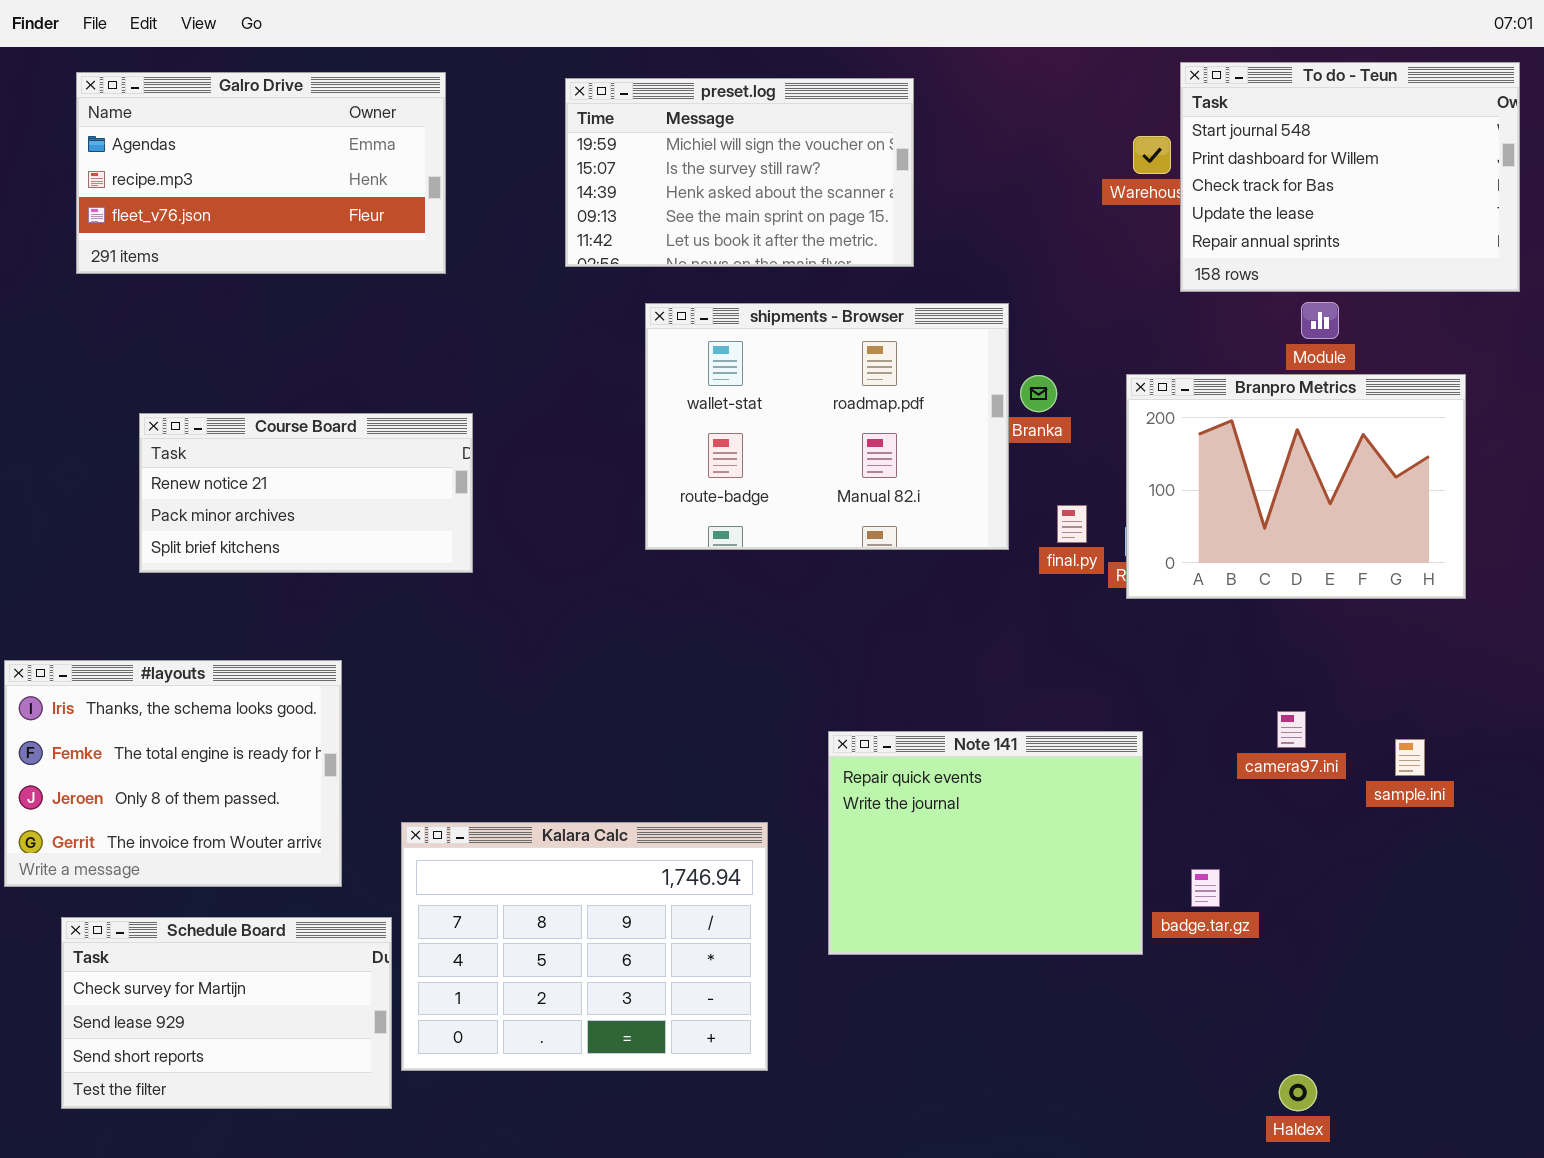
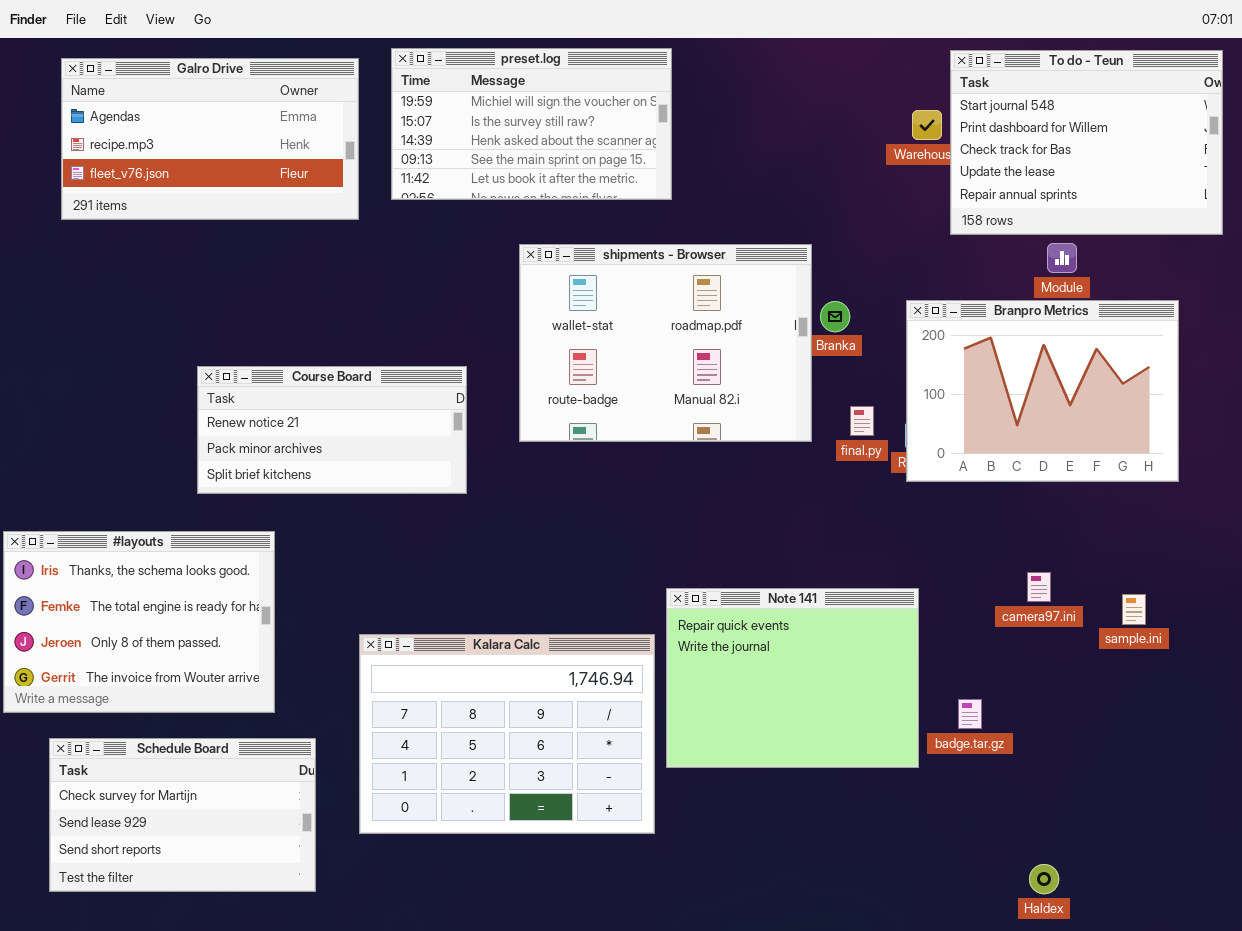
preset.log: [565,78,914,267] -> [391,48,672,200], moved
Course Board: [139,413,473,573] -> [197,366,467,494], moved
Kalara Calc: [401,822,768,1071] -> [359,634,655,834], moved

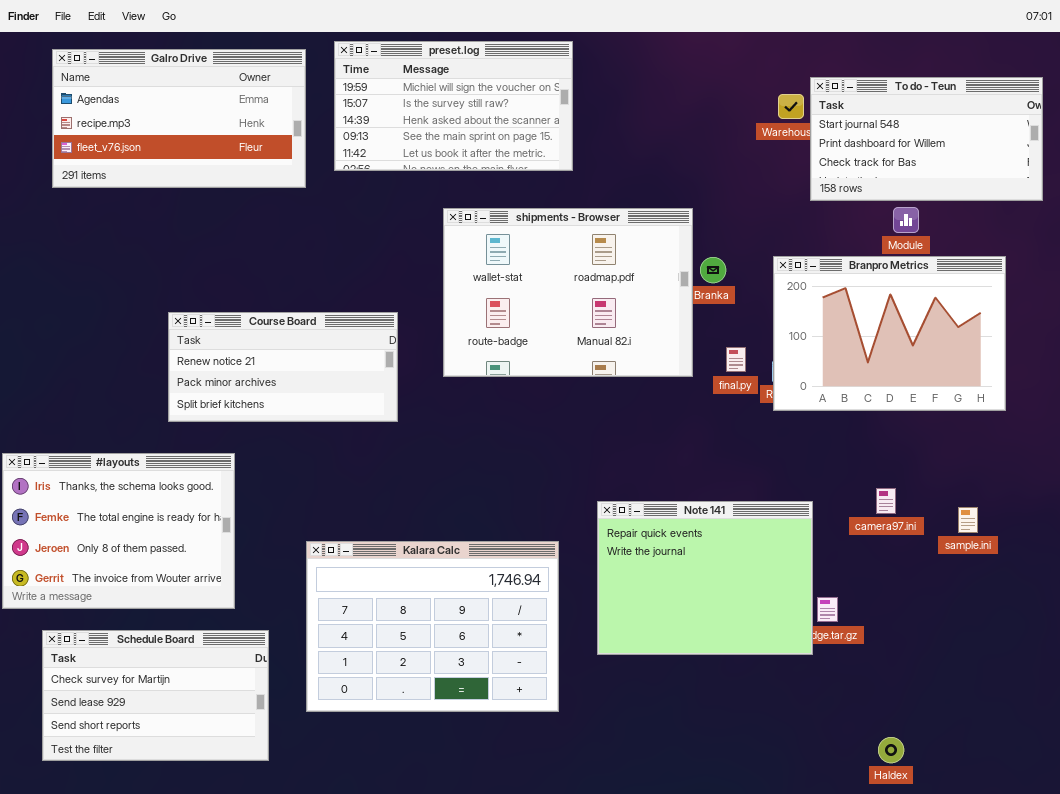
To do - Teun: [950,50,1223,235] -> [810,77,1043,201], resized
Note 141: [666,588,919,768] -> [597,501,813,655], moved

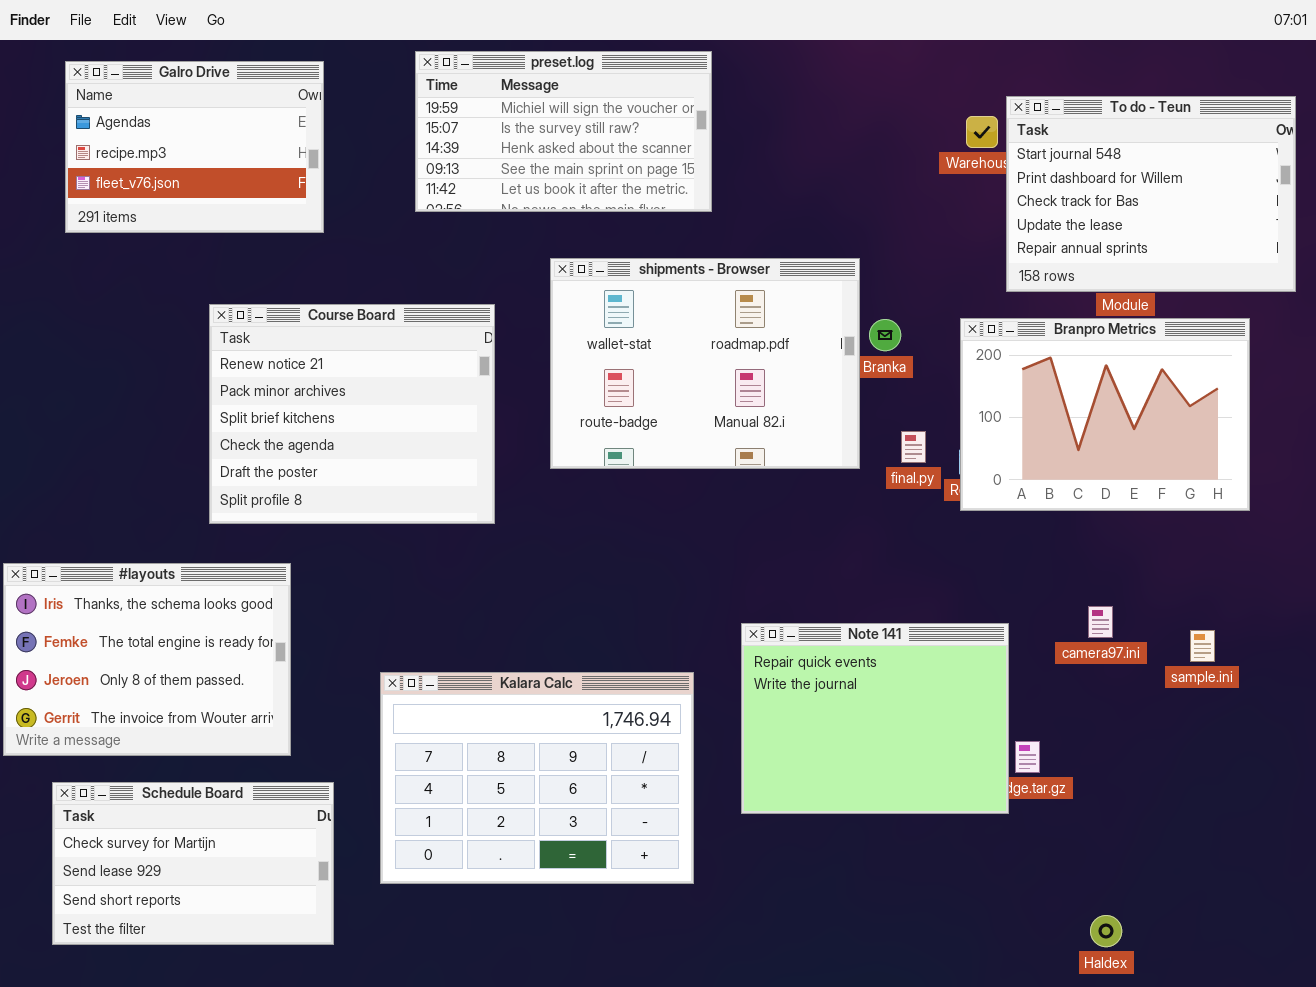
Galro Drive: [52,49,306,188] -> [65,61,324,233], resized
To do - Teun: [810,77,1043,201] -> [1006,96,1296,292], resized
Course Board: [168,312,398,422] -> [209,304,495,524], resized

